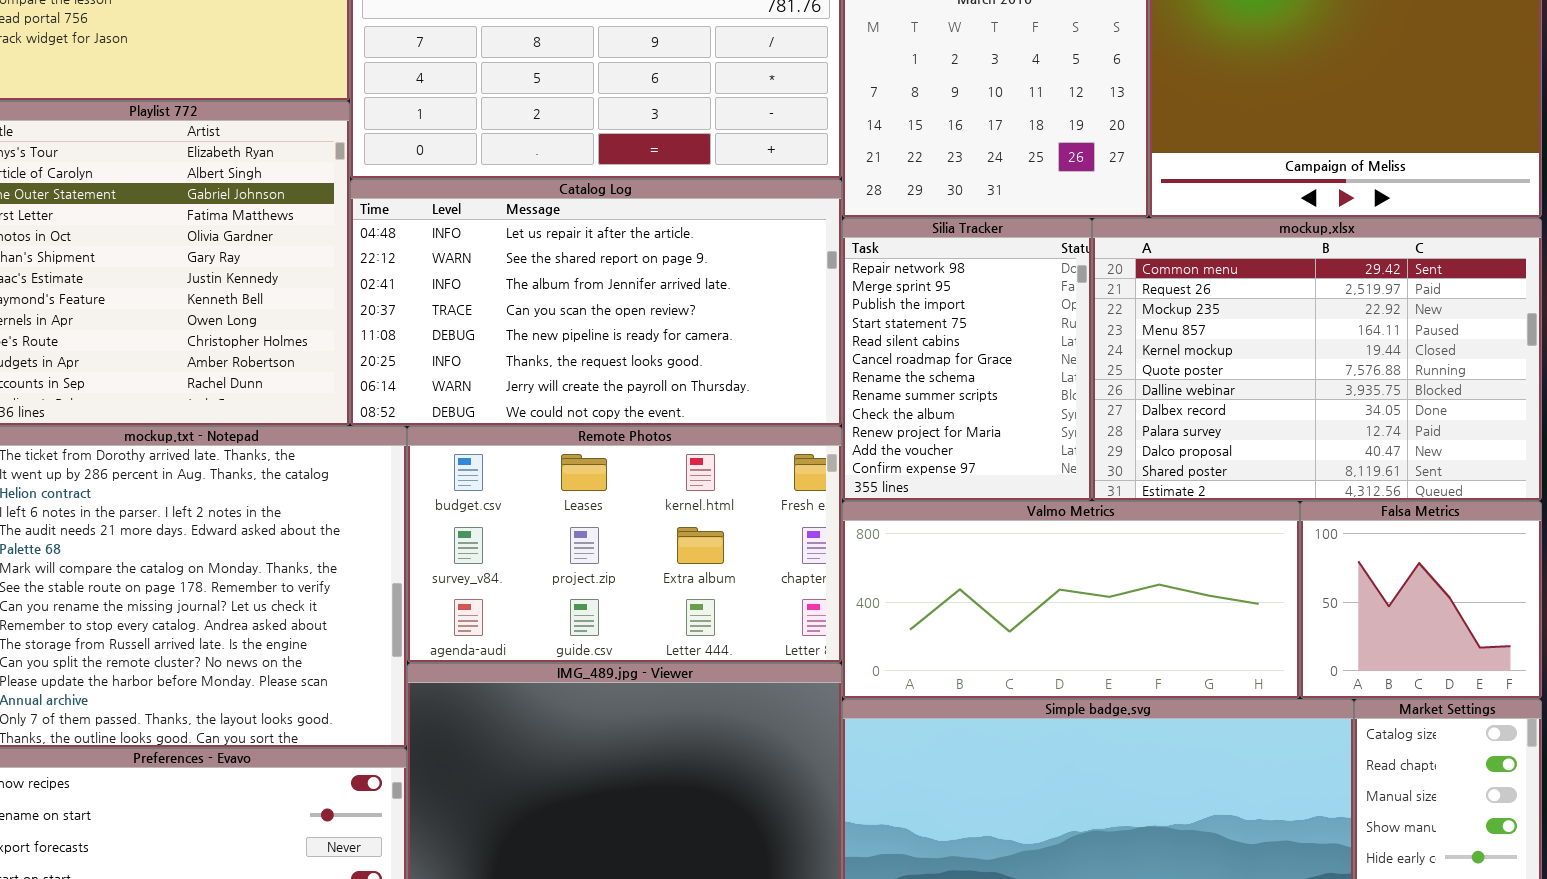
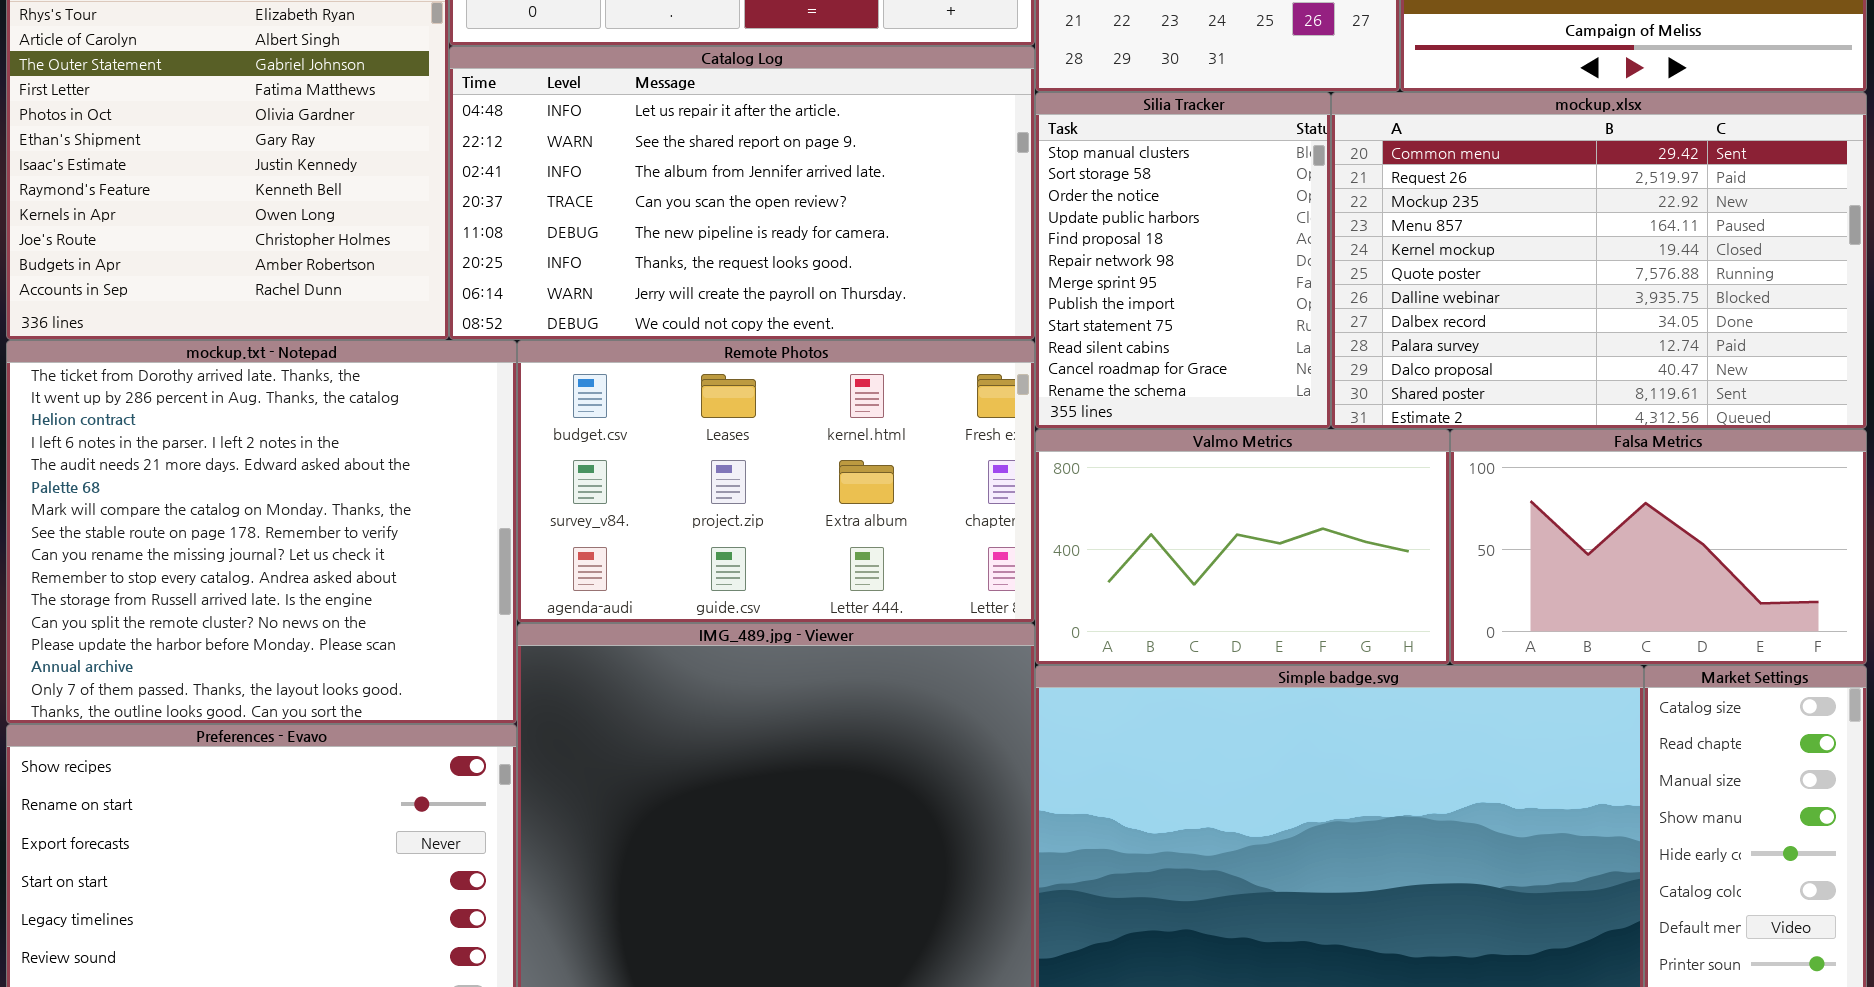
Silia Tracker: [842,218,1092,501] -> [1035,92,1331,429], scrolled up 5 rows
Valmo Metrics: [842,501,1300,699] -> [1035,429,1450,665], resized
Falsa Metrics: [1300,501,1542,699] -> [1450,429,1867,665], resized

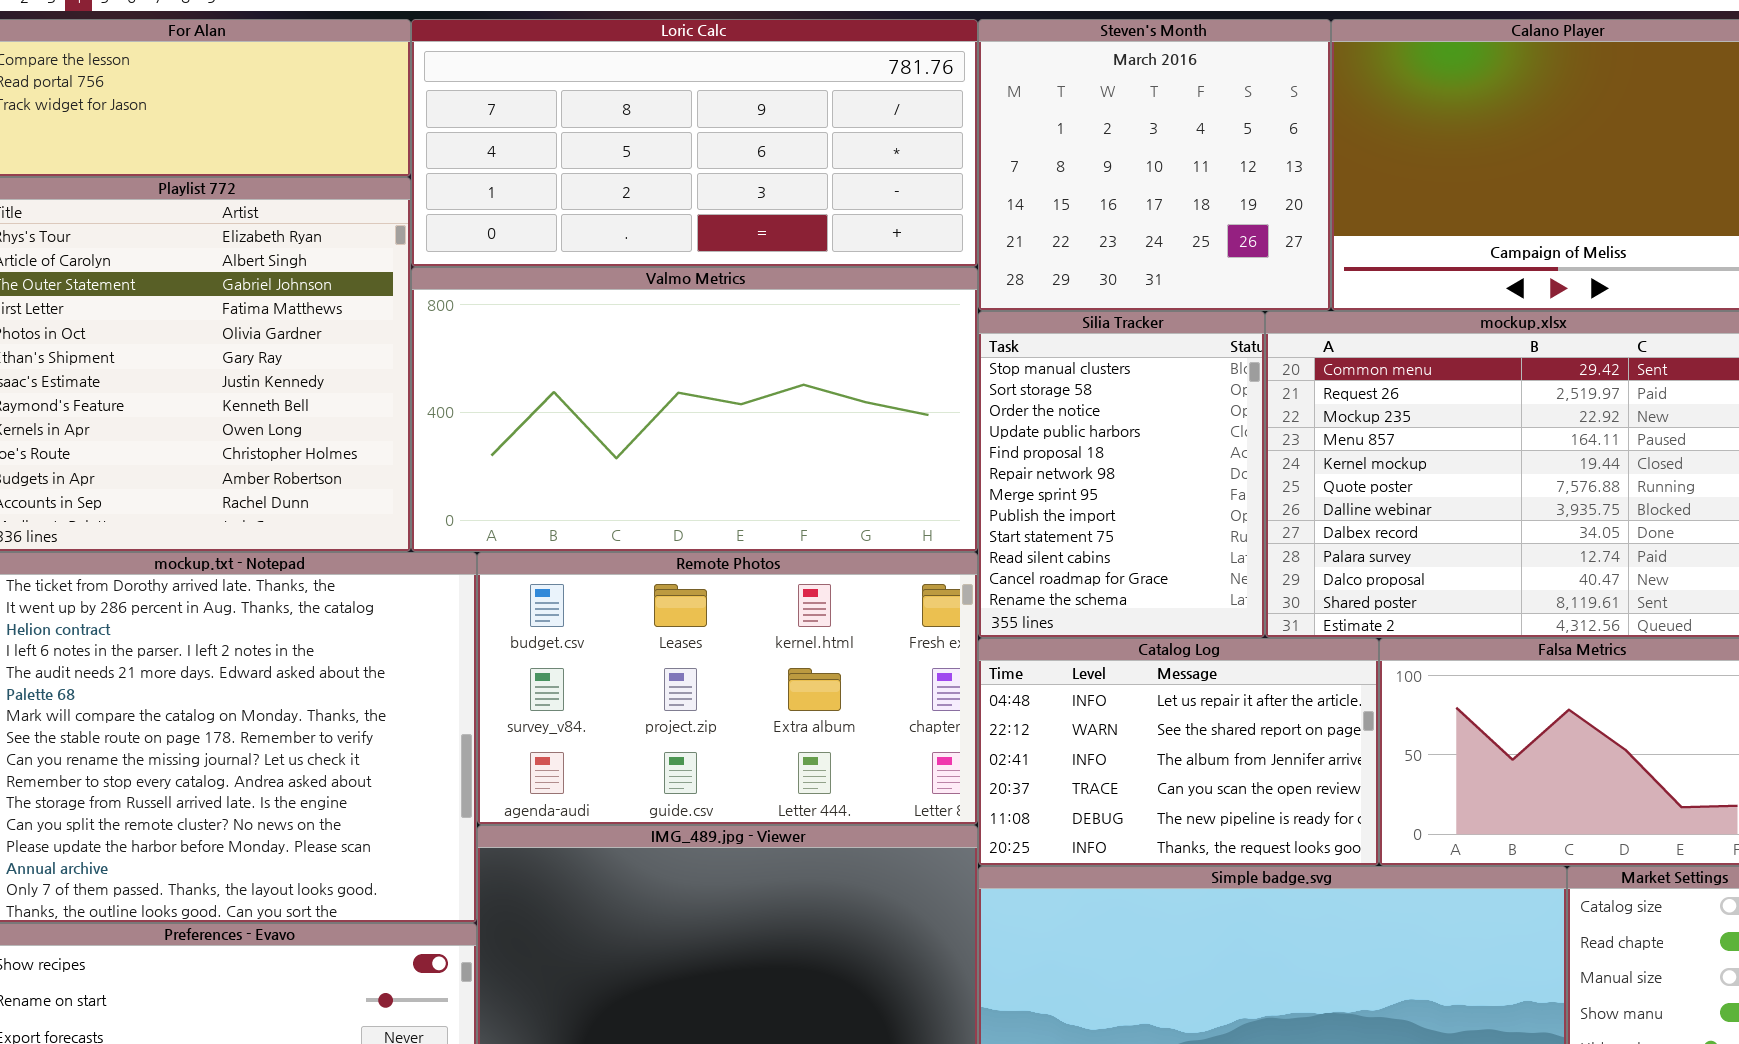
Catalog Log: [449,46,1035,340] -> [978,638,1379,866], moved, resized
Valmo Metrics: [1035,429,1450,665] -> [411,267,978,552], moved, resized

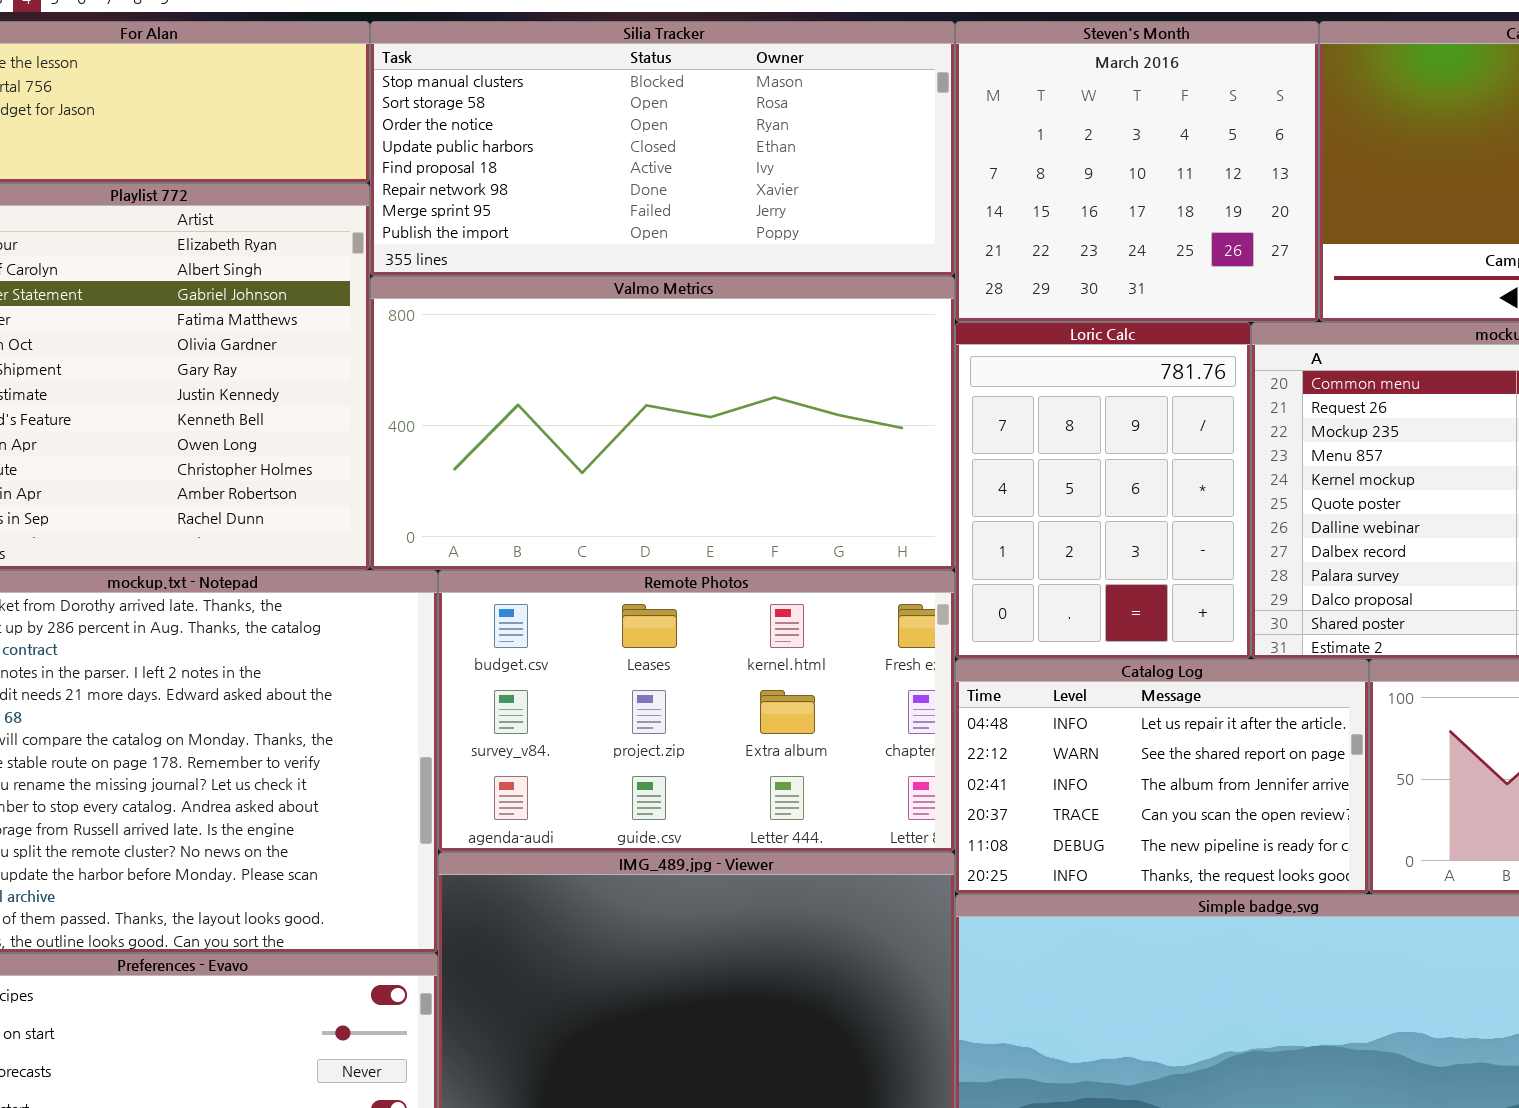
Loric Calc: [411,19,978,267] -> [955,322,1251,659], moved, resized
Silia Tracker: [978,311,1265,638] -> [370,21,955,276], moved, resized

